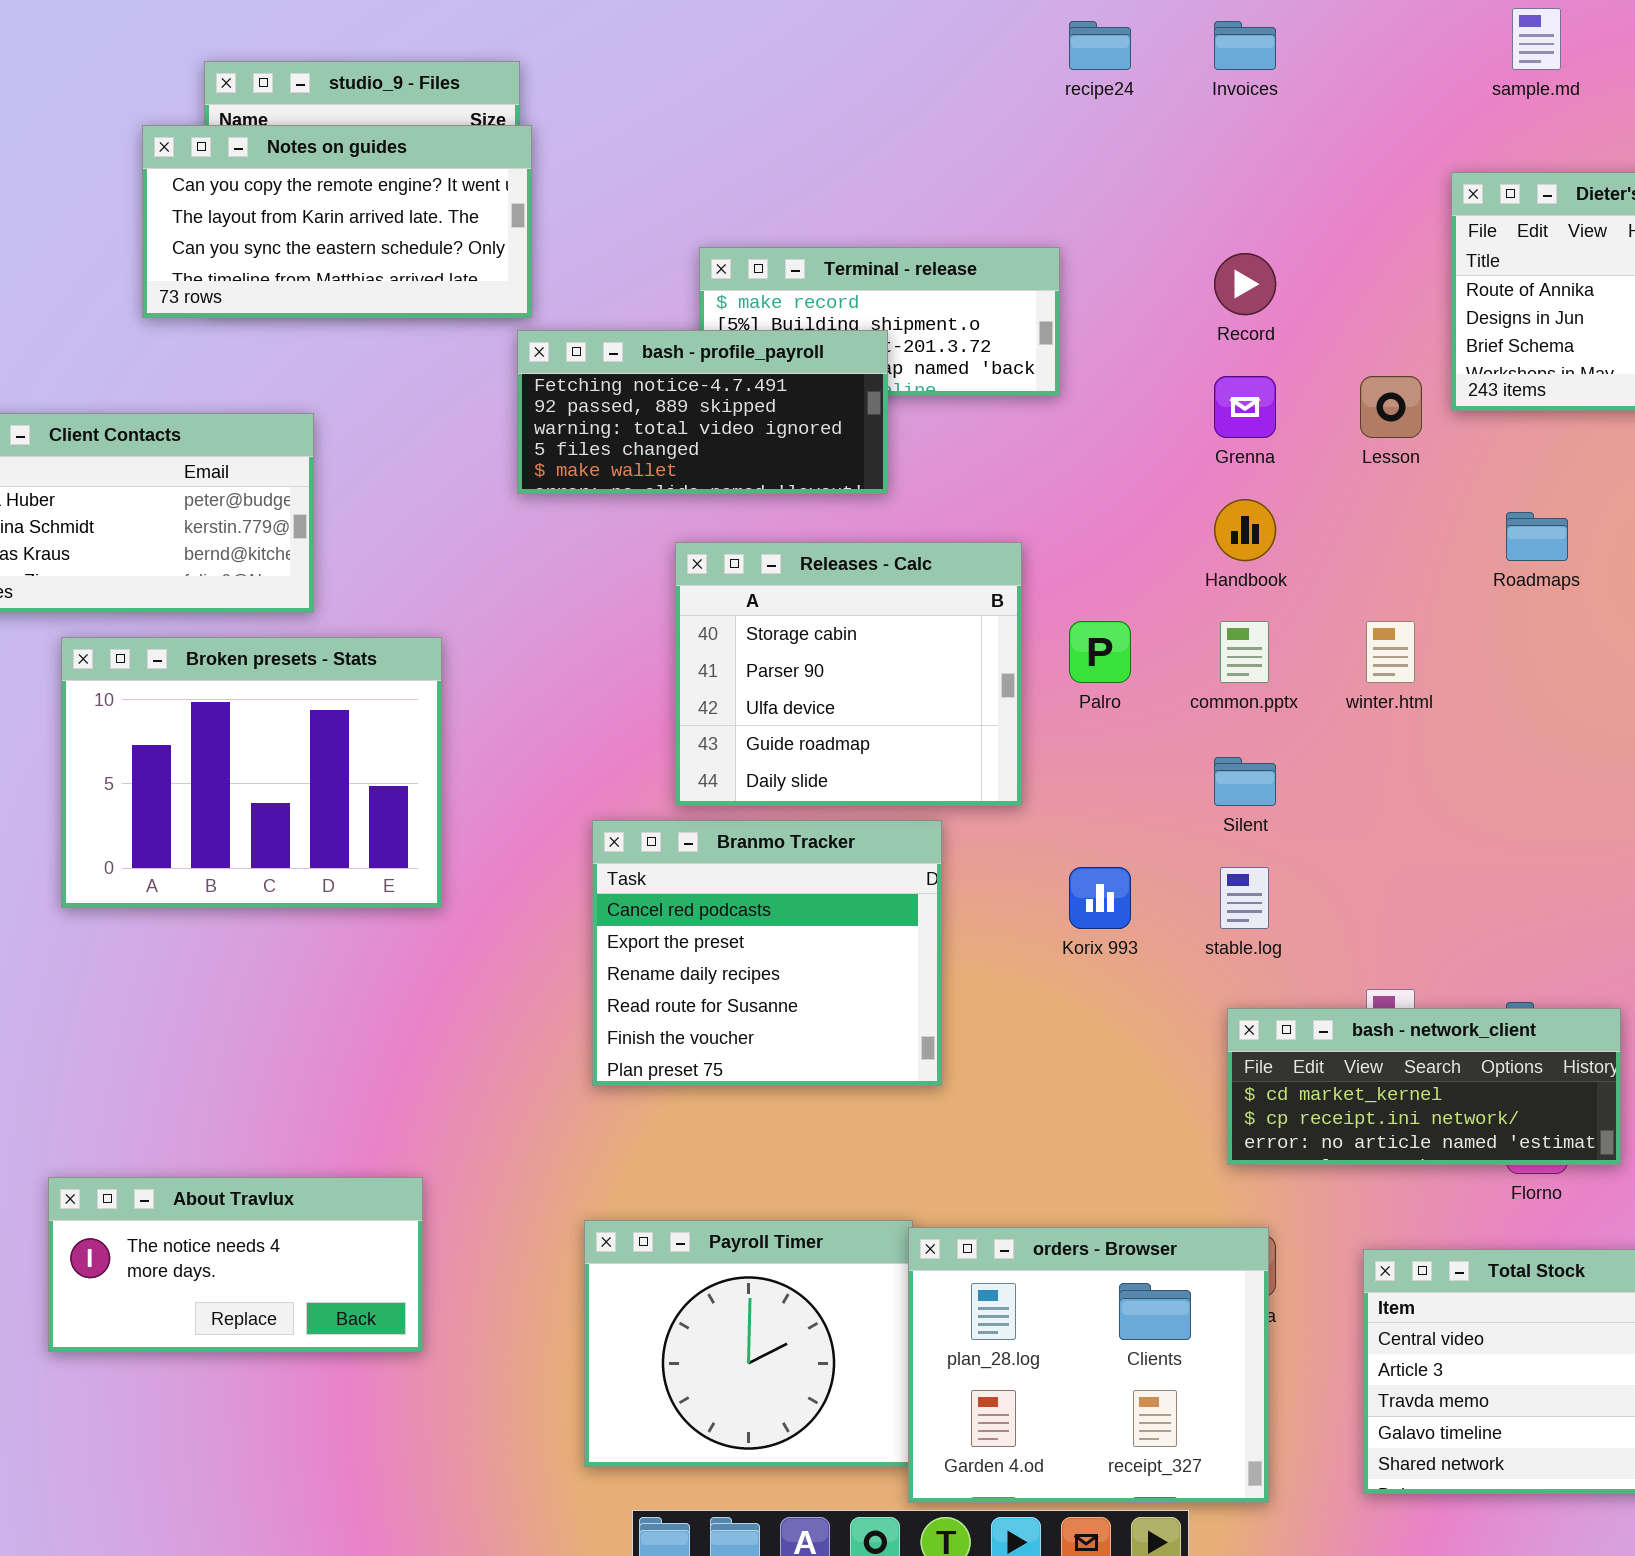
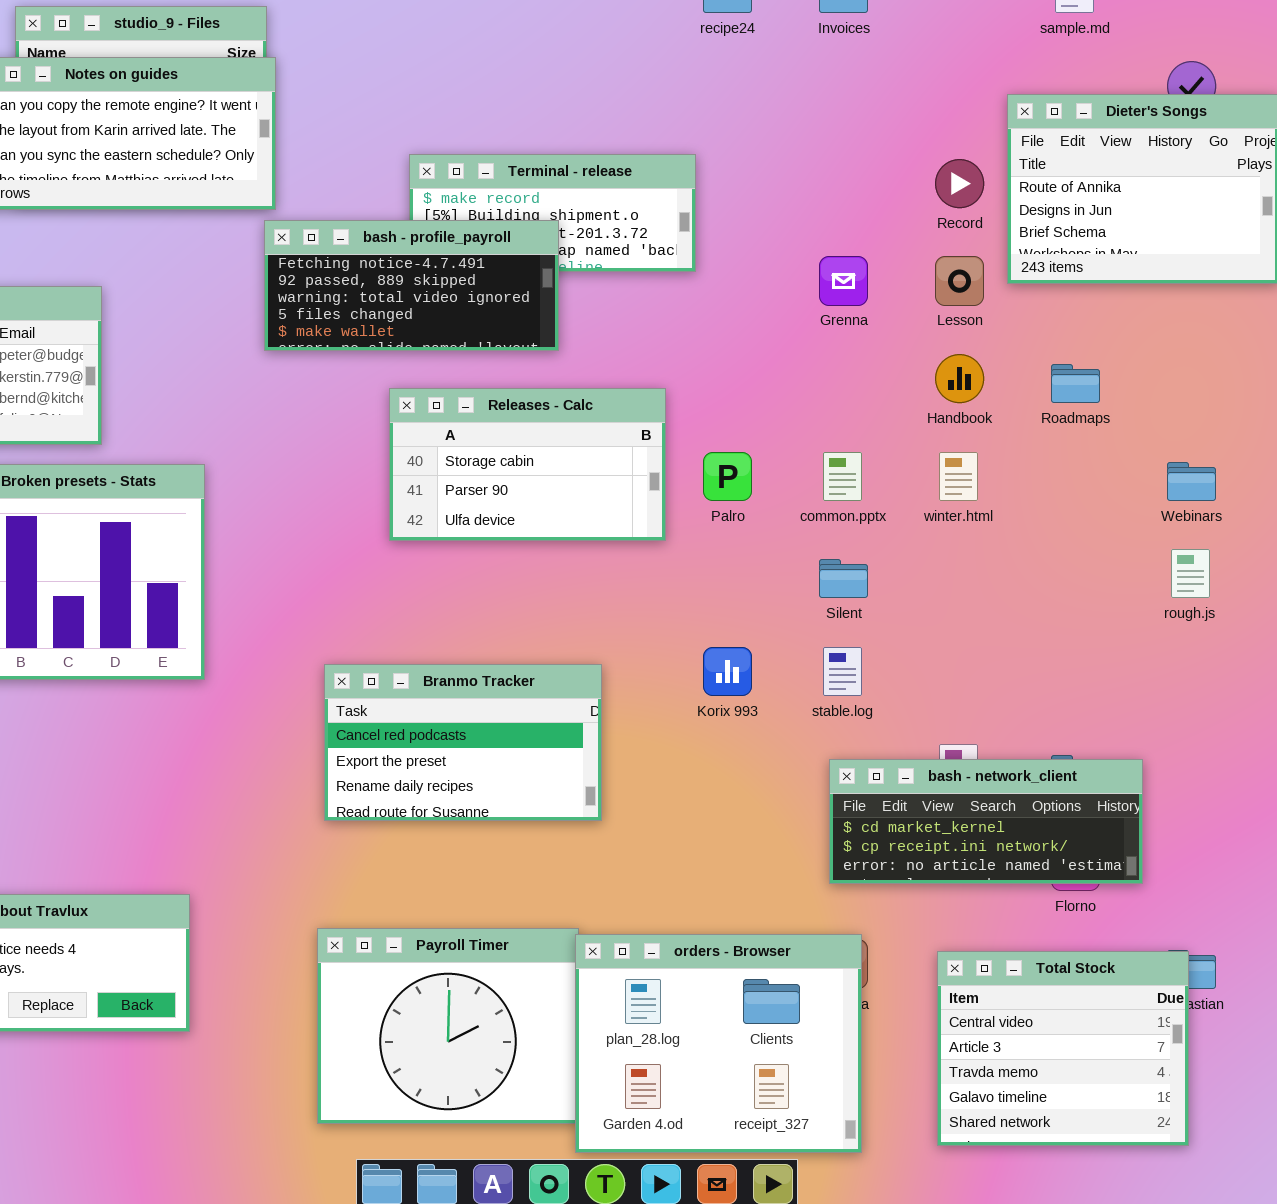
Record: [1214,253,1276,315] -> [935,159,984,208], moved
Handbook: [1214,499,1276,561] -> [935,354,984,403], moved
Releases - Calc: [675,542,1022,806] -> [389,388,666,541], resized
Branmo Tracker: [592,820,942,1086] -> [324,664,602,821], resized

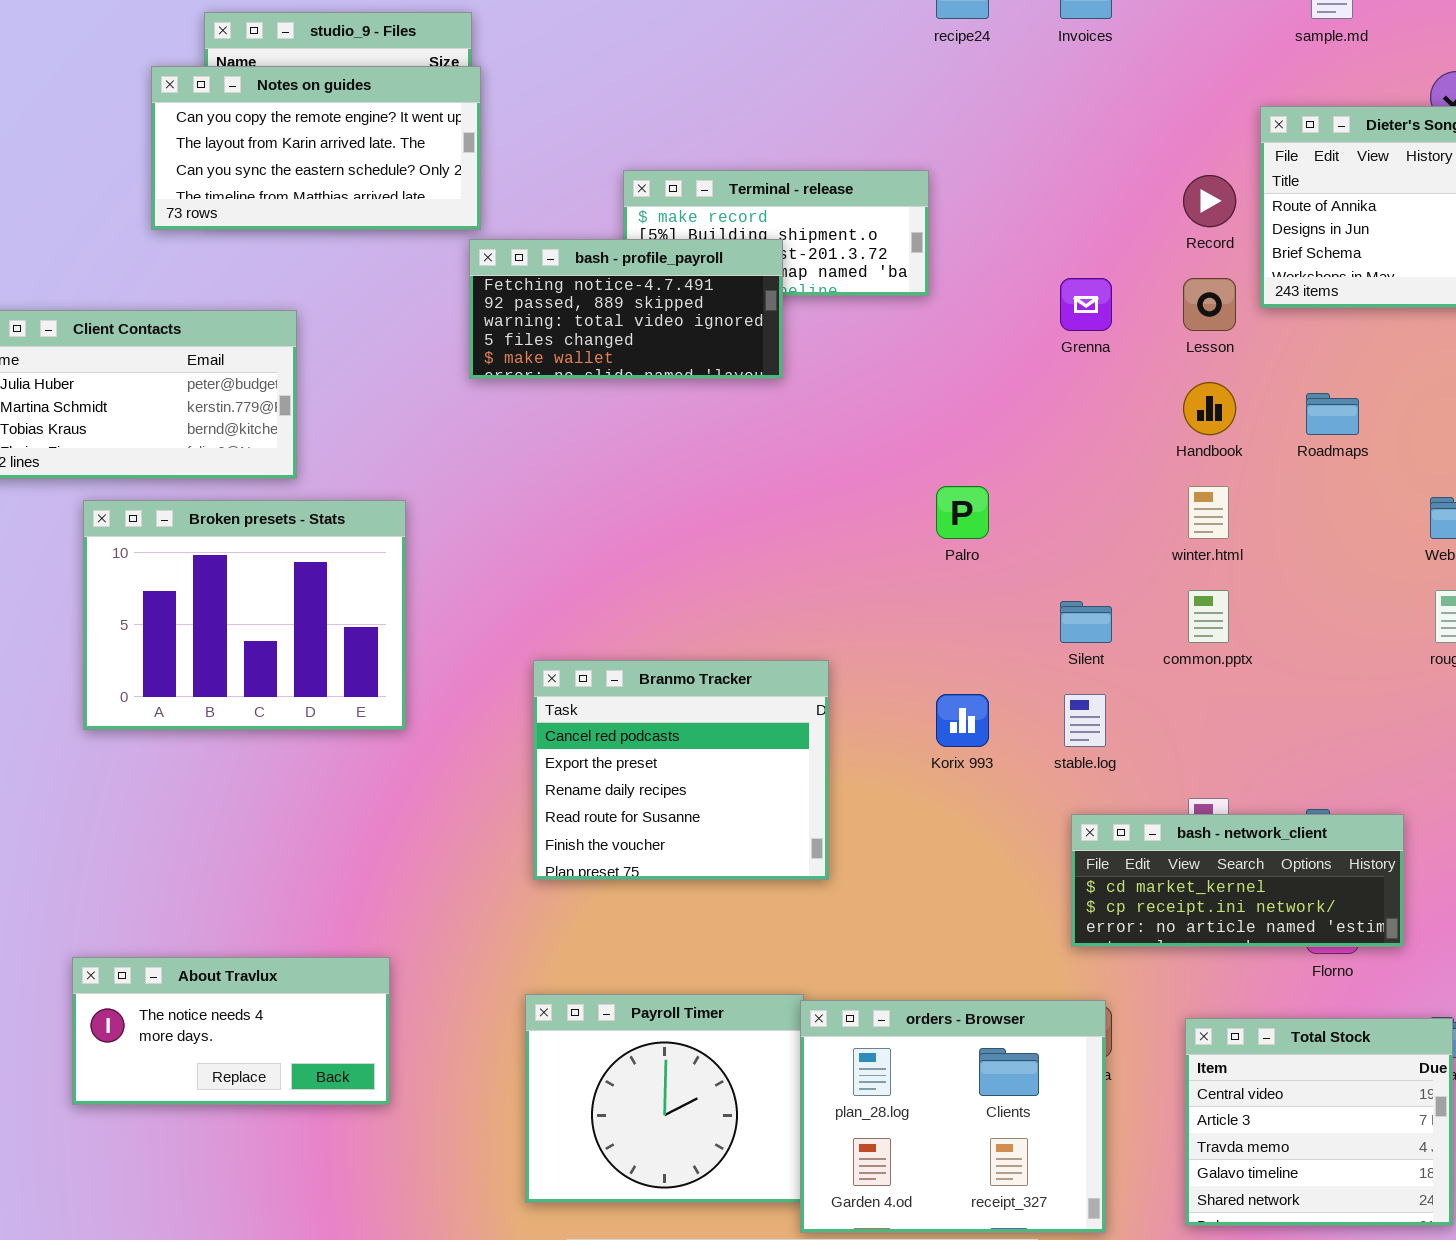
Releases - Calc: [389,388,666,541] -> none, closed
common.pptx: [823,452,862,501] -> [1188,590,1229,643], moved
Branmo Tracker: [324,664,602,821] -> [533,660,829,880], resized

